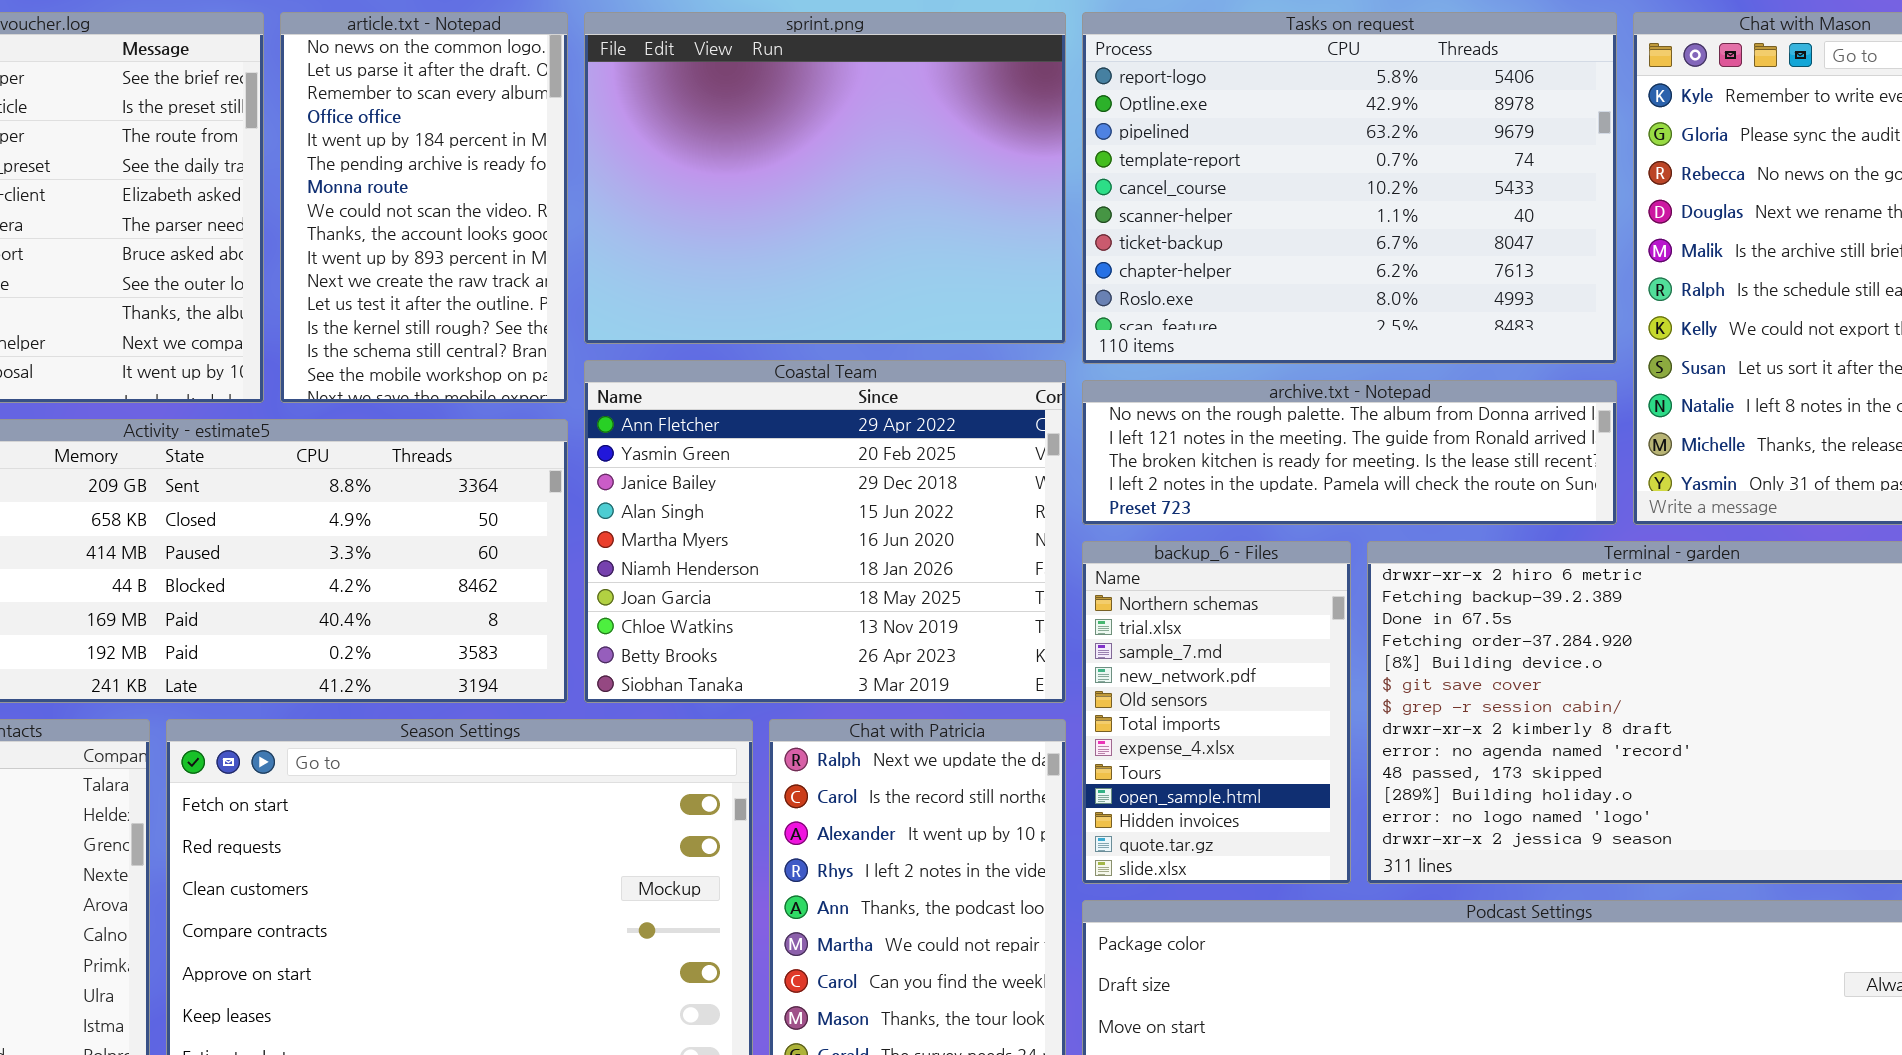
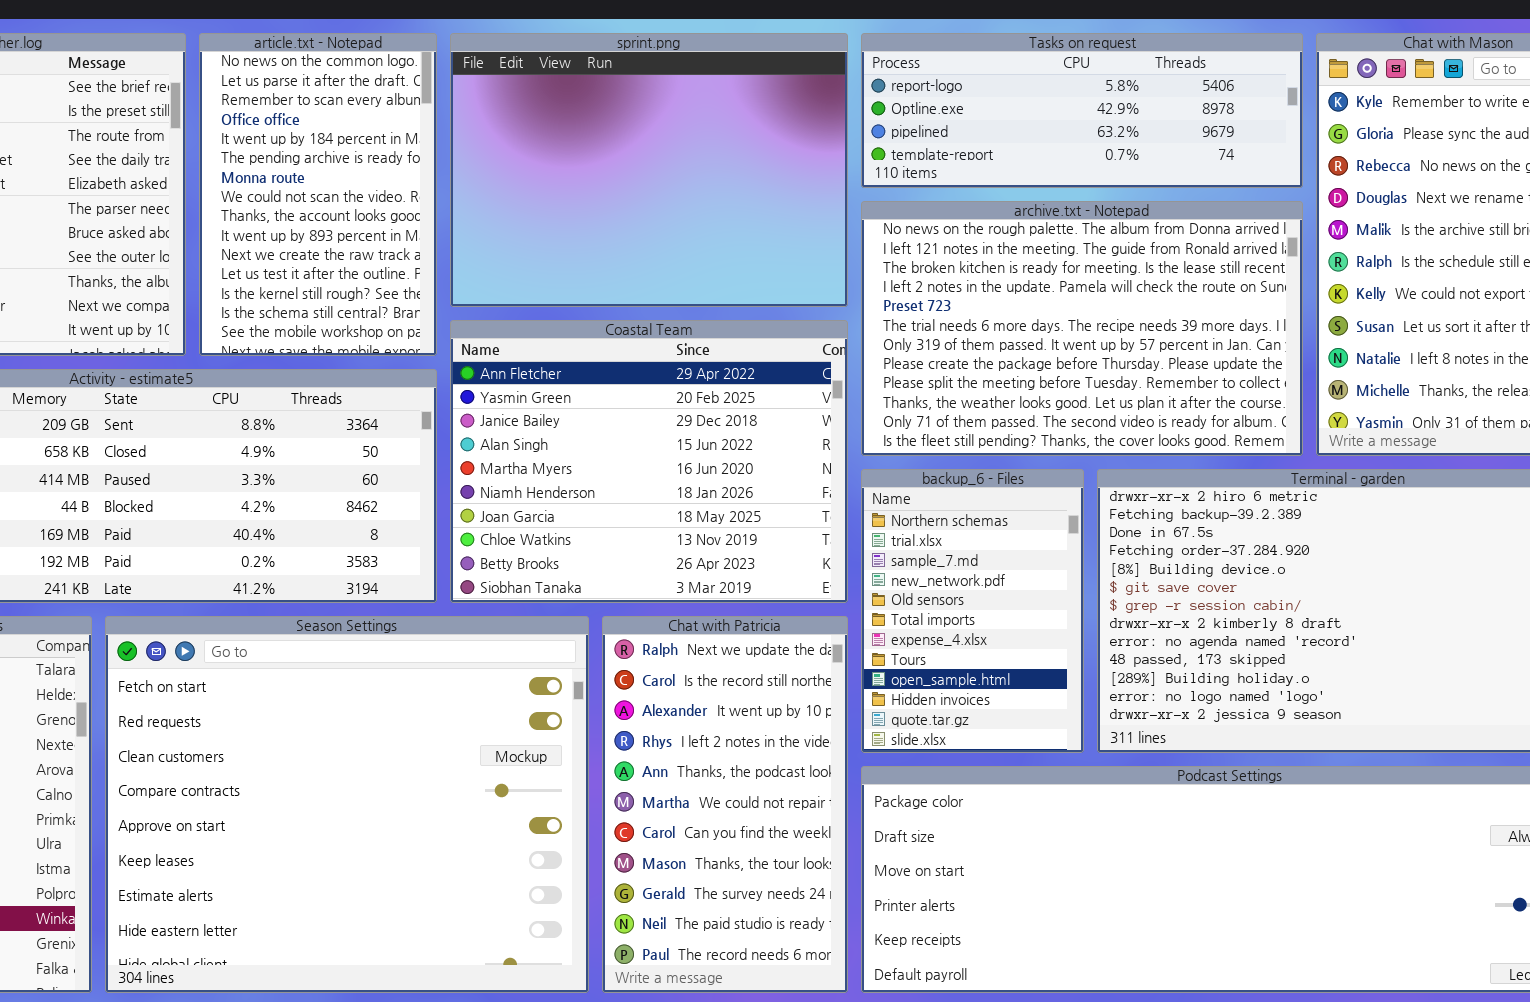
Tasks on request: [1082,12,1617,364] -> [861,33,1303,188], resized
archive.txt - Notepad: [1082,380,1617,525] -> [861,201,1303,456], resized

